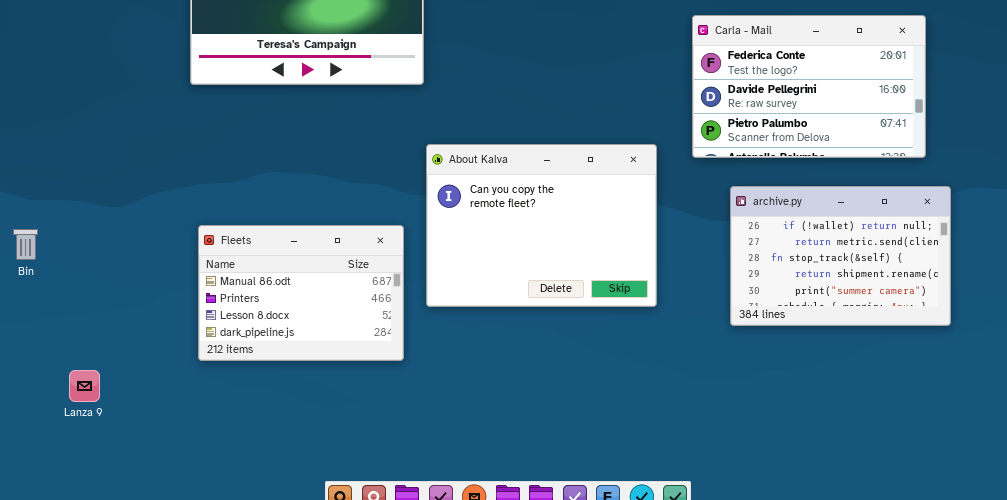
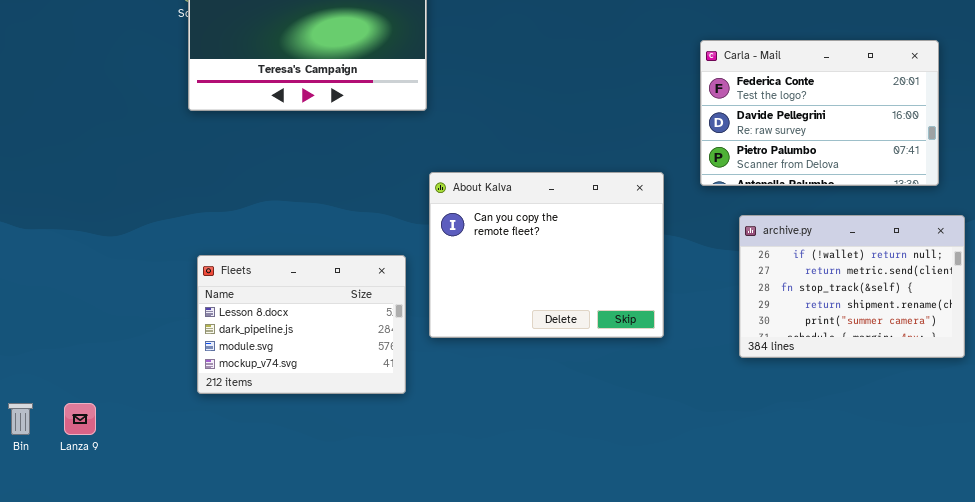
Fleets: [198,225,404,361] -> [197,255,406,394], scrolled down 2 rows
Bin: [13,229,38,260] -> [8,403,33,435], moved

